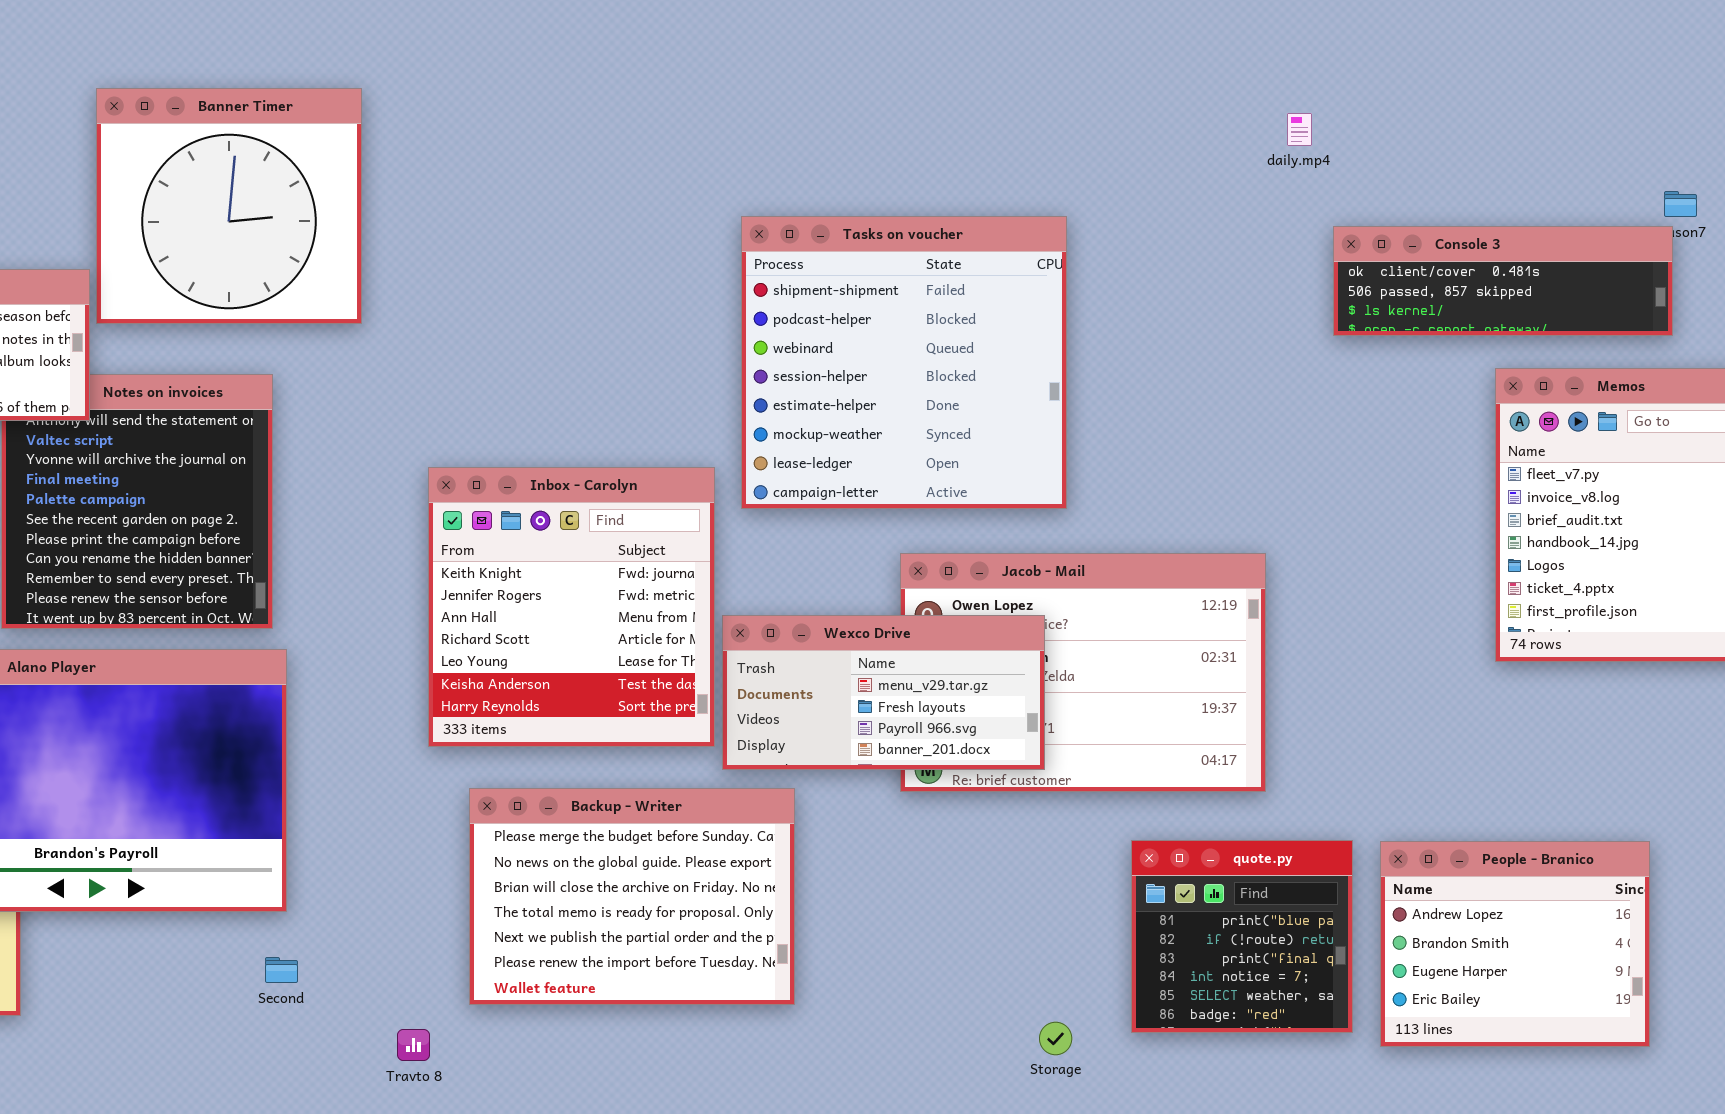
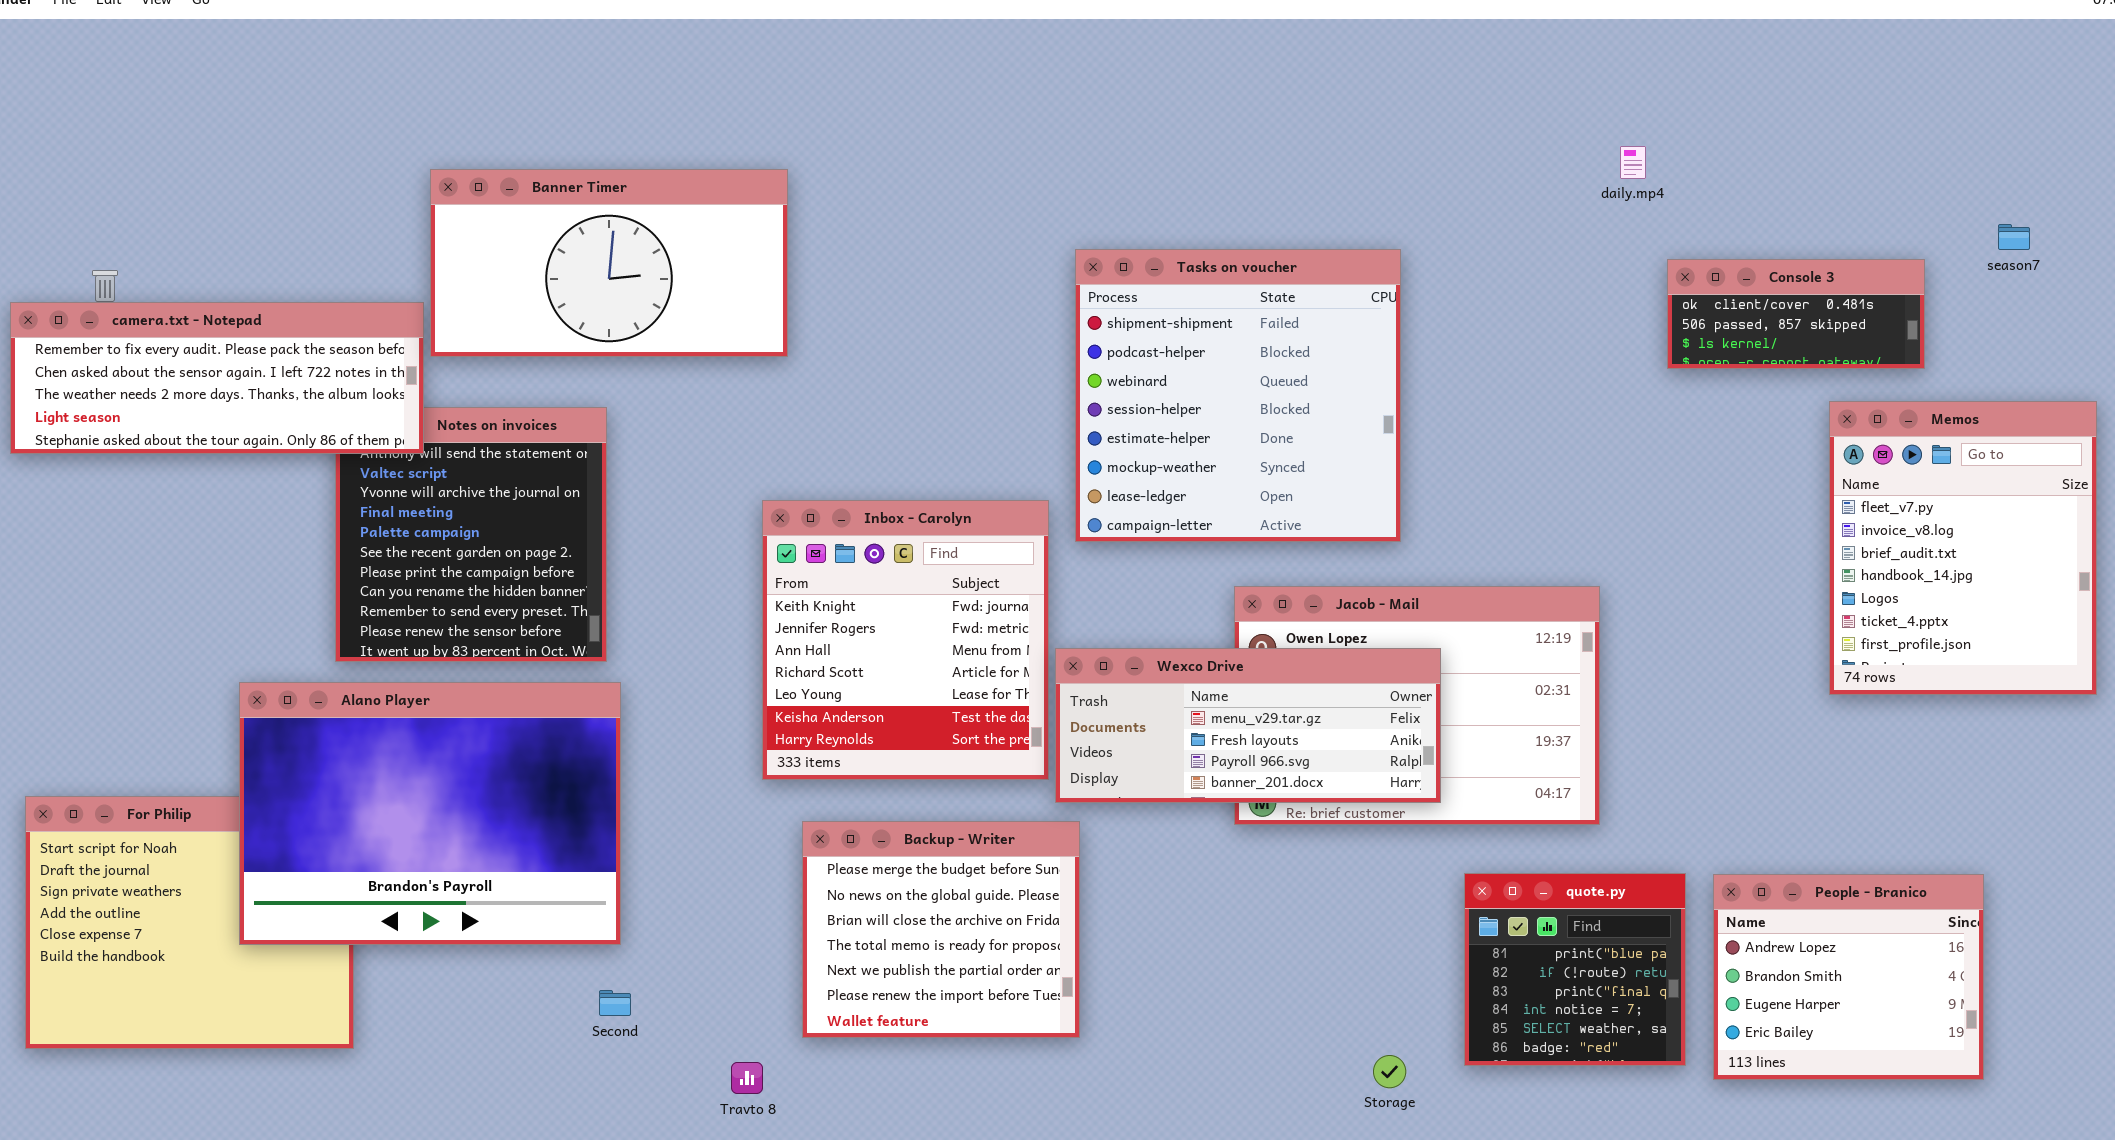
Banner Timer: [96,88,362,324] -> [430,169,788,357], resized
Console 3: [1333,226,1673,336] -> [1667,259,1925,369], resized
Wexco Drive: [722,615,1045,770] -> [1055,648,1441,803], resized
Backup - Writer: [469,788,795,1005] -> [802,821,1080,1038], resized

